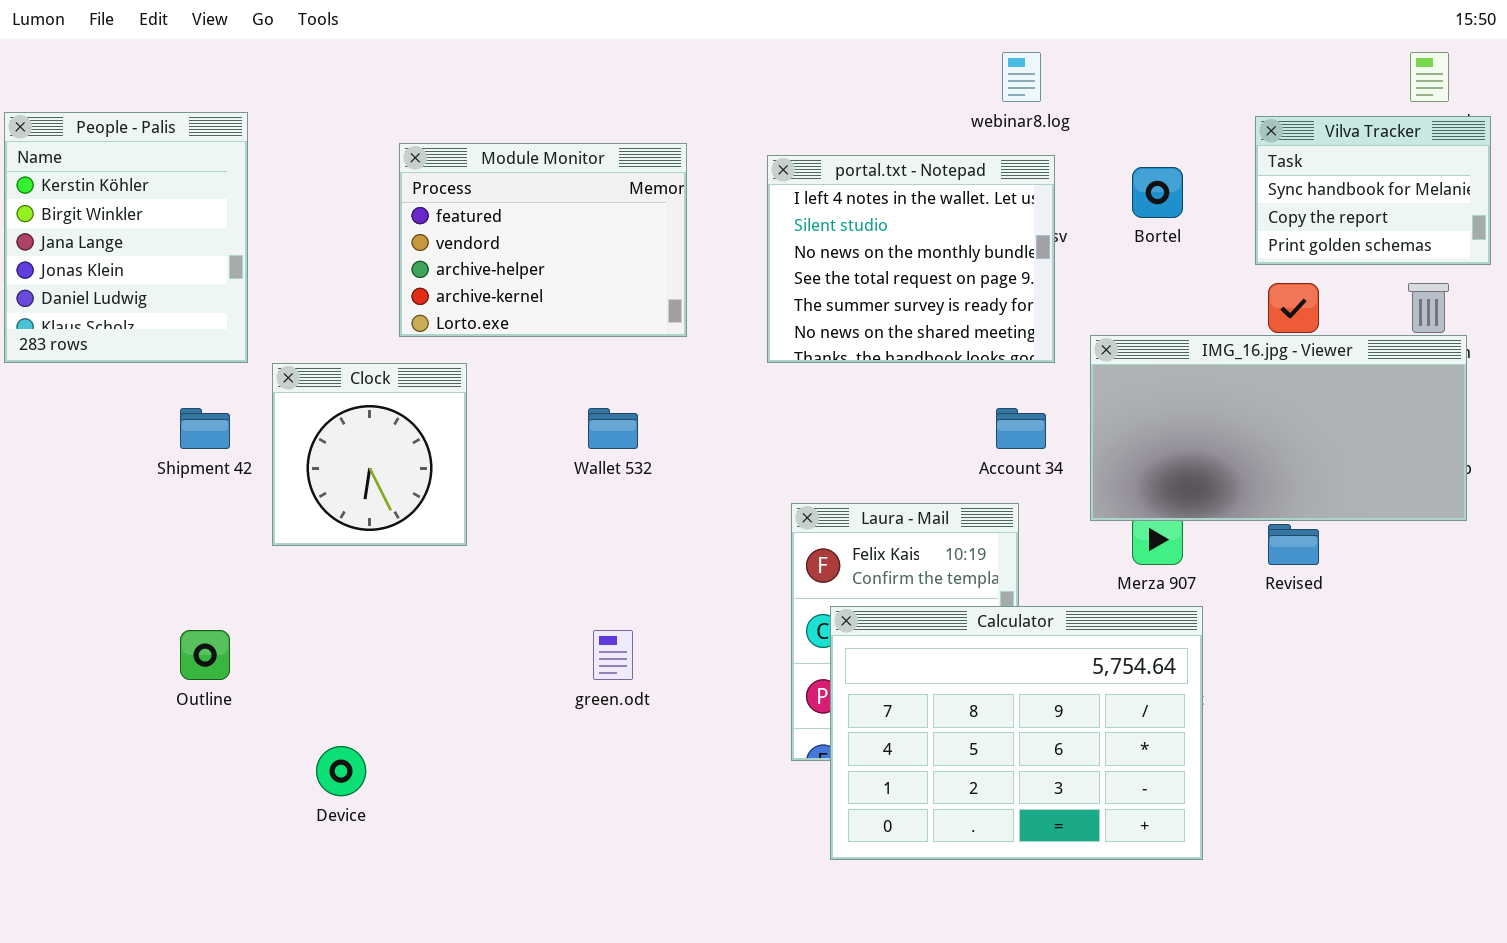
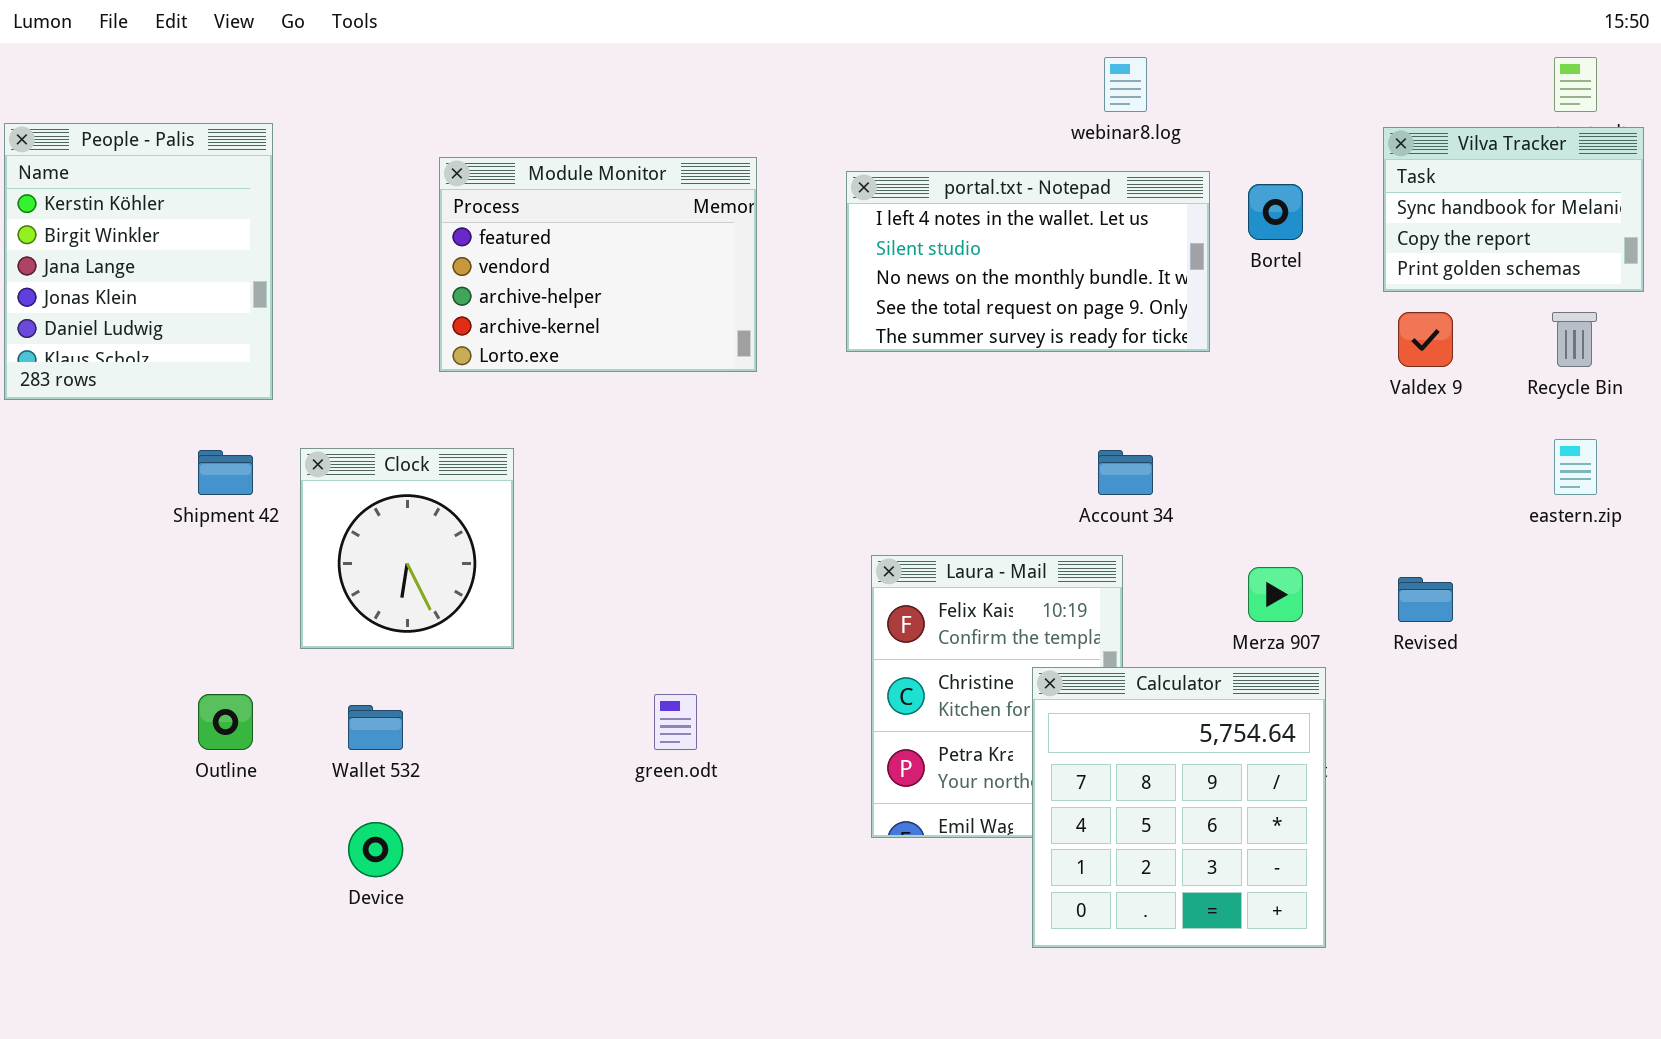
portal.txt - Notepad: [767,155,1055,363] -> [846,171,1210,352], resized
IMG_16.jpg - Viewer: [1090,335,1467,521] -> none, closed
Clock: [272,363,467,546] -> [300,448,514,649], moved
Wallet 532: [588,408,638,449] -> [348,705,403,750], moved
Calculator: [830,606,1203,860] -> [1032,667,1326,948], resized

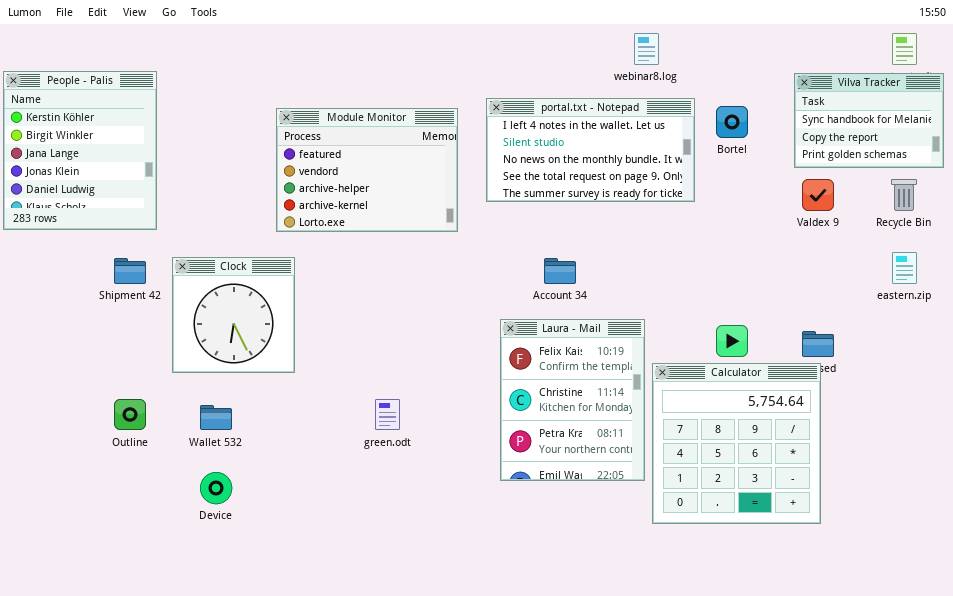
Module Monitor: [439,157,757,372] -> [276,108,458,232], moved
Account 34: [1098,450,1153,495] -> [544,258,576,284], moved
Calculator: [1032,667,1326,948] -> [652,363,821,524], moved

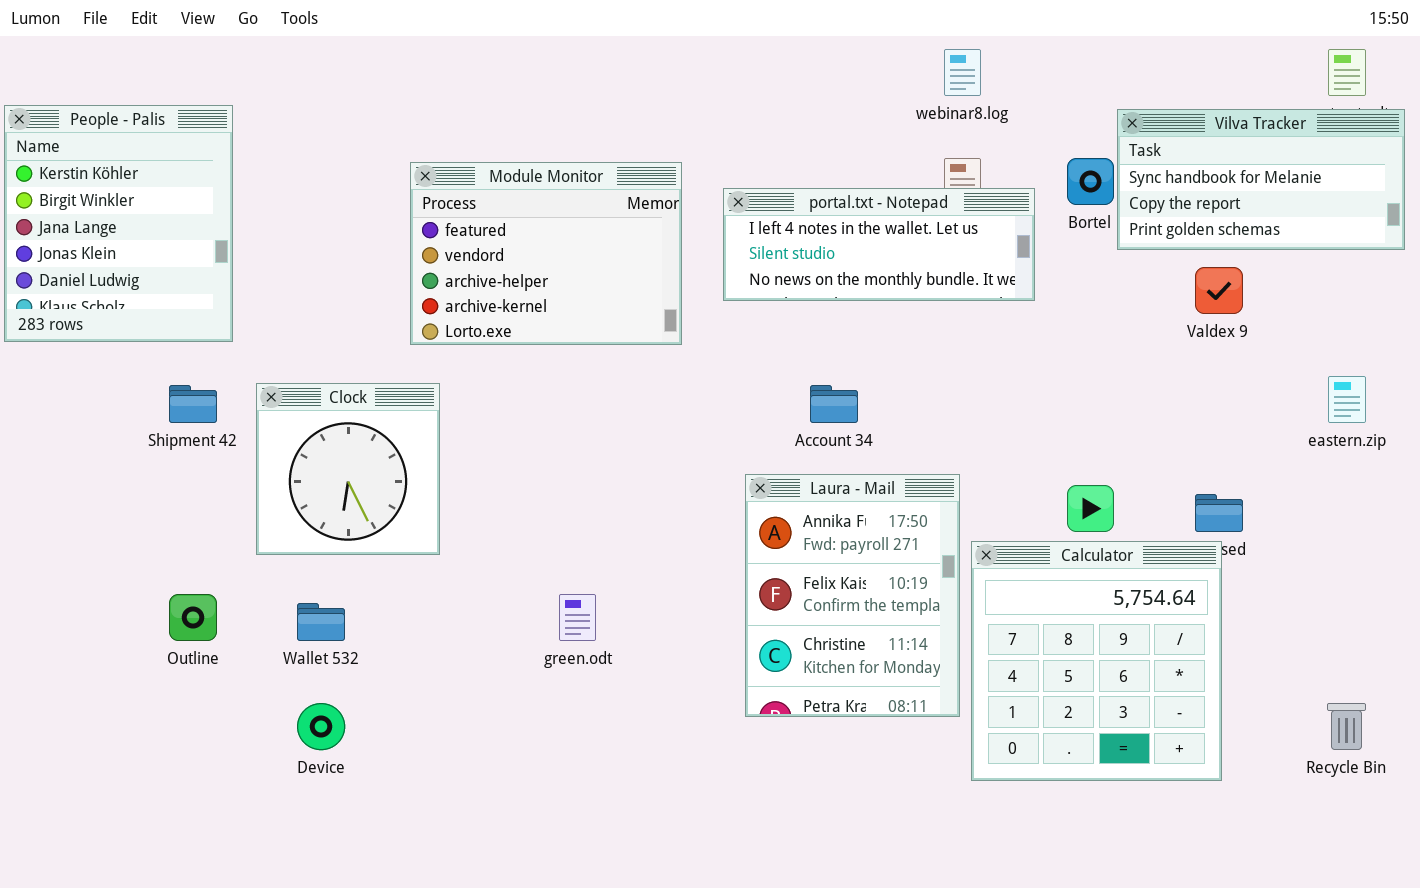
Vilva Tracker: [794,73,944,168] -> [1117,109,1405,250], resized
portal.txt - Notepad: [486,98,695,202] -> [723,188,1035,301], resized
Recycle Bin: [891,179,917,211] -> [1327,703,1366,750], moved
Laura - Mail: [500,319,645,481] -> [745,474,960,717], scrolled up 1 row

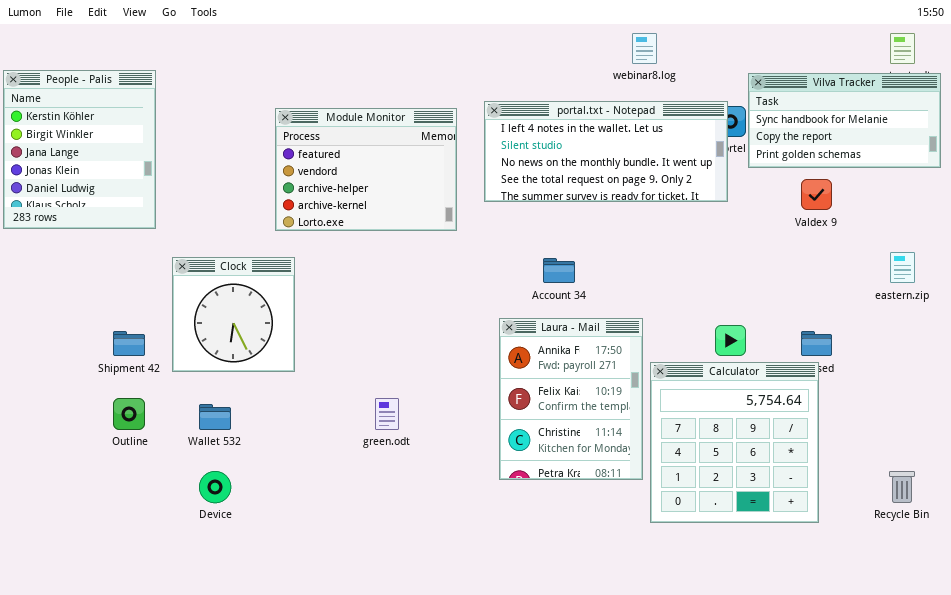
portal.txt - Notepad: [723,188,1035,301] -> [484,101,728,202], resized
Shipment 42: [169,385,217,423] -> [113,331,145,356], moved

